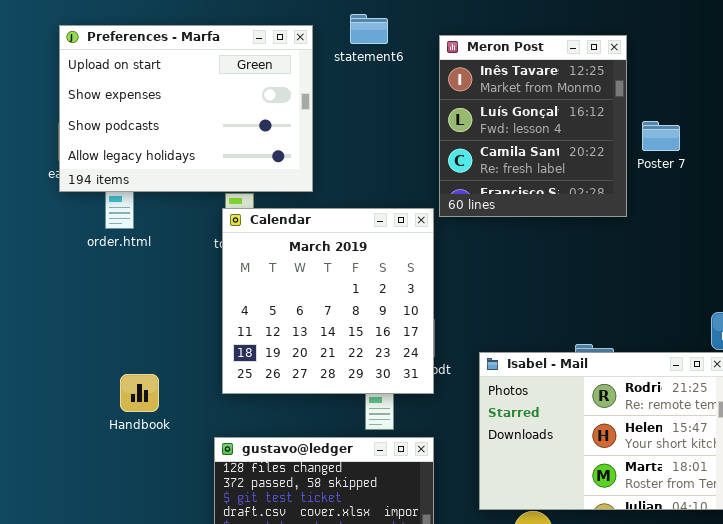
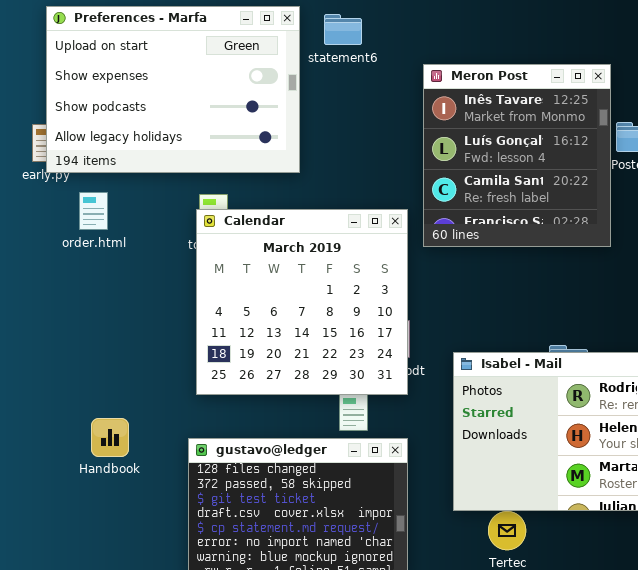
Preferences - Marfa: [59,25,313,192] -> [46,6,300,173], moved
Meron Post: [439,35,627,217] -> [423,64,611,247], moved
Handbook: [120,374,159,412] -> [91,418,129,457], moved

